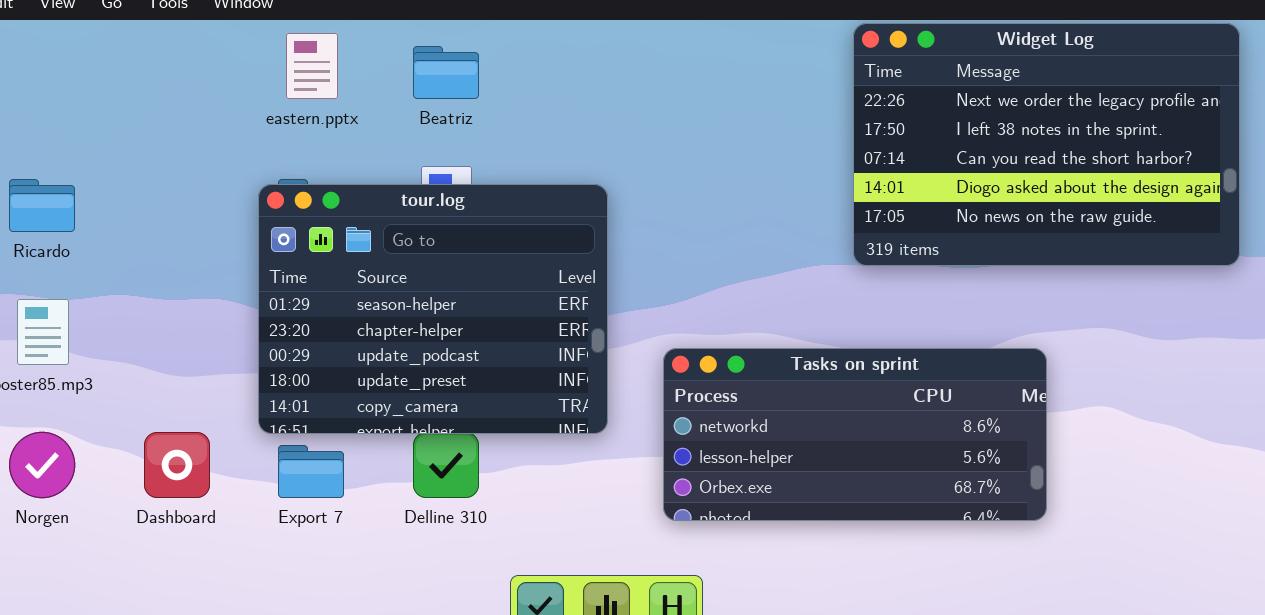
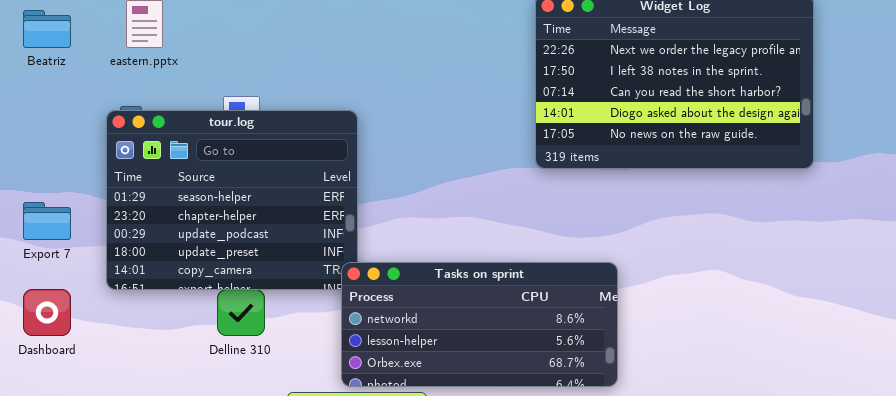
Beatriz: [413,46,479,99] -> [23,10,71,48], moved
Tasks on sprint: [663,348,1047,521] -> [341,262,618,387], moved
Export 7: [278,445,344,498] -> [23,202,71,240], moved

